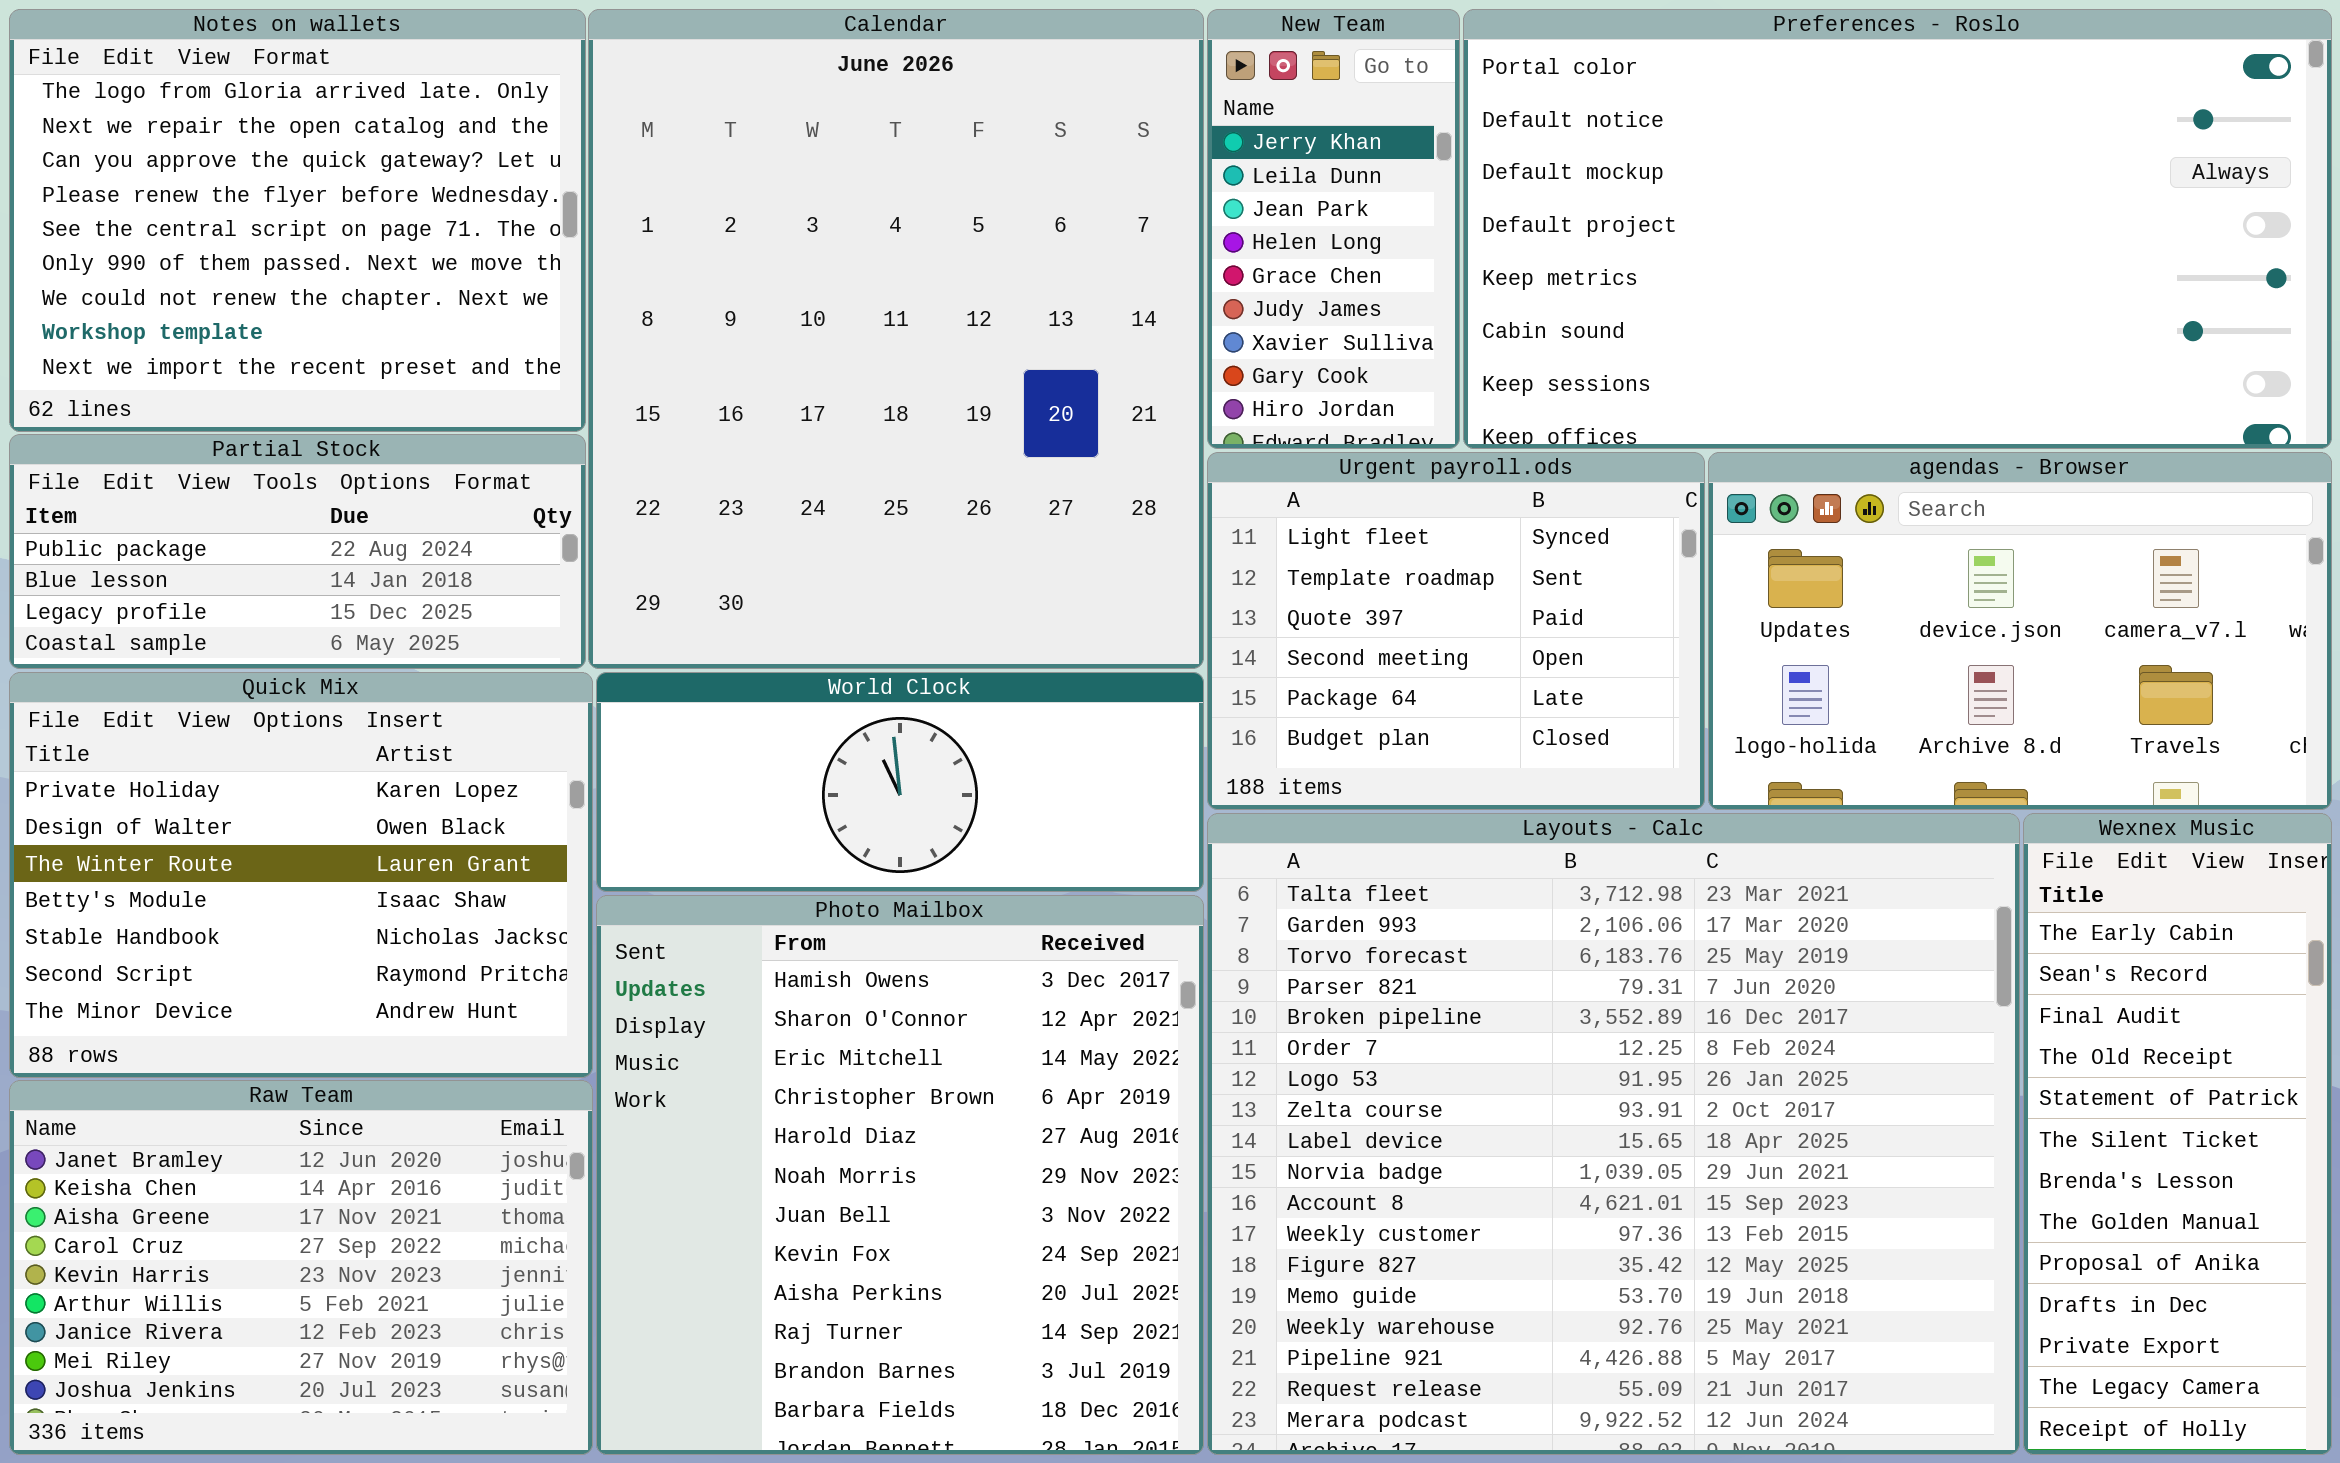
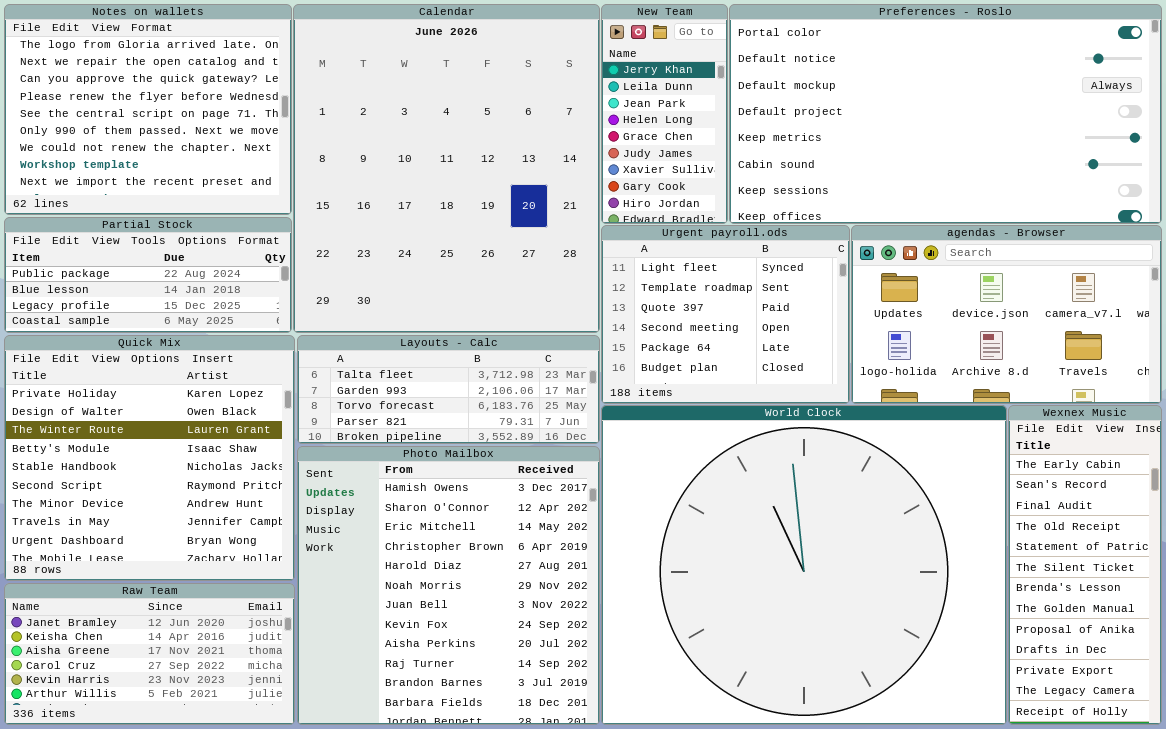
Quick Mix: [9,672,593,1078] -> [4,335,295,581], resized
World Clock: [596,672,1204,892] -> [601,405,1007,725], moved, resized
Layouts - Calc: [1207,813,2020,1455] -> [297,335,600,444], moved, resized
Raw Team: [9,1080,593,1455] -> [4,583,295,725], resized

